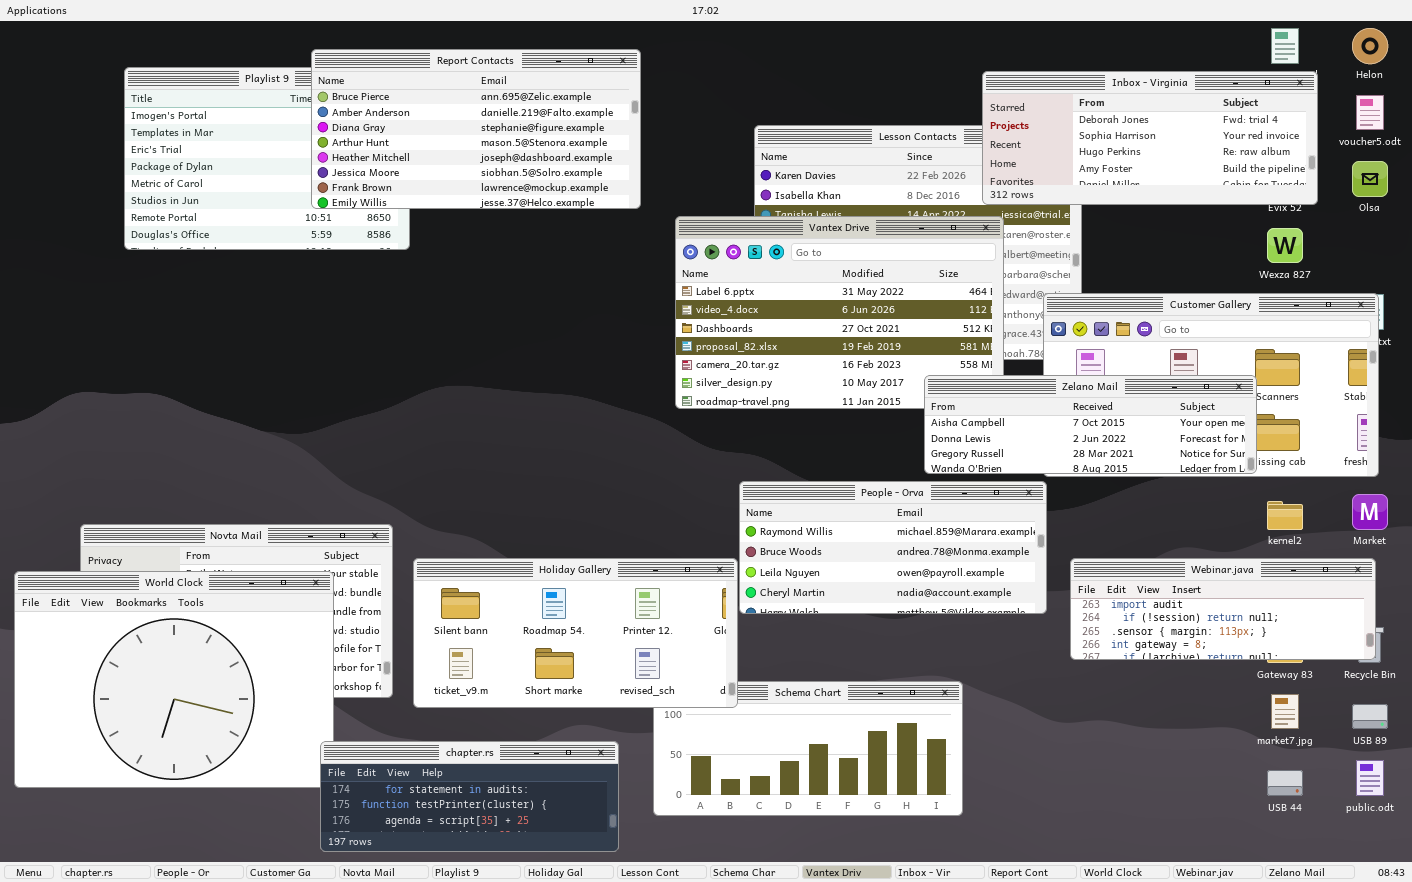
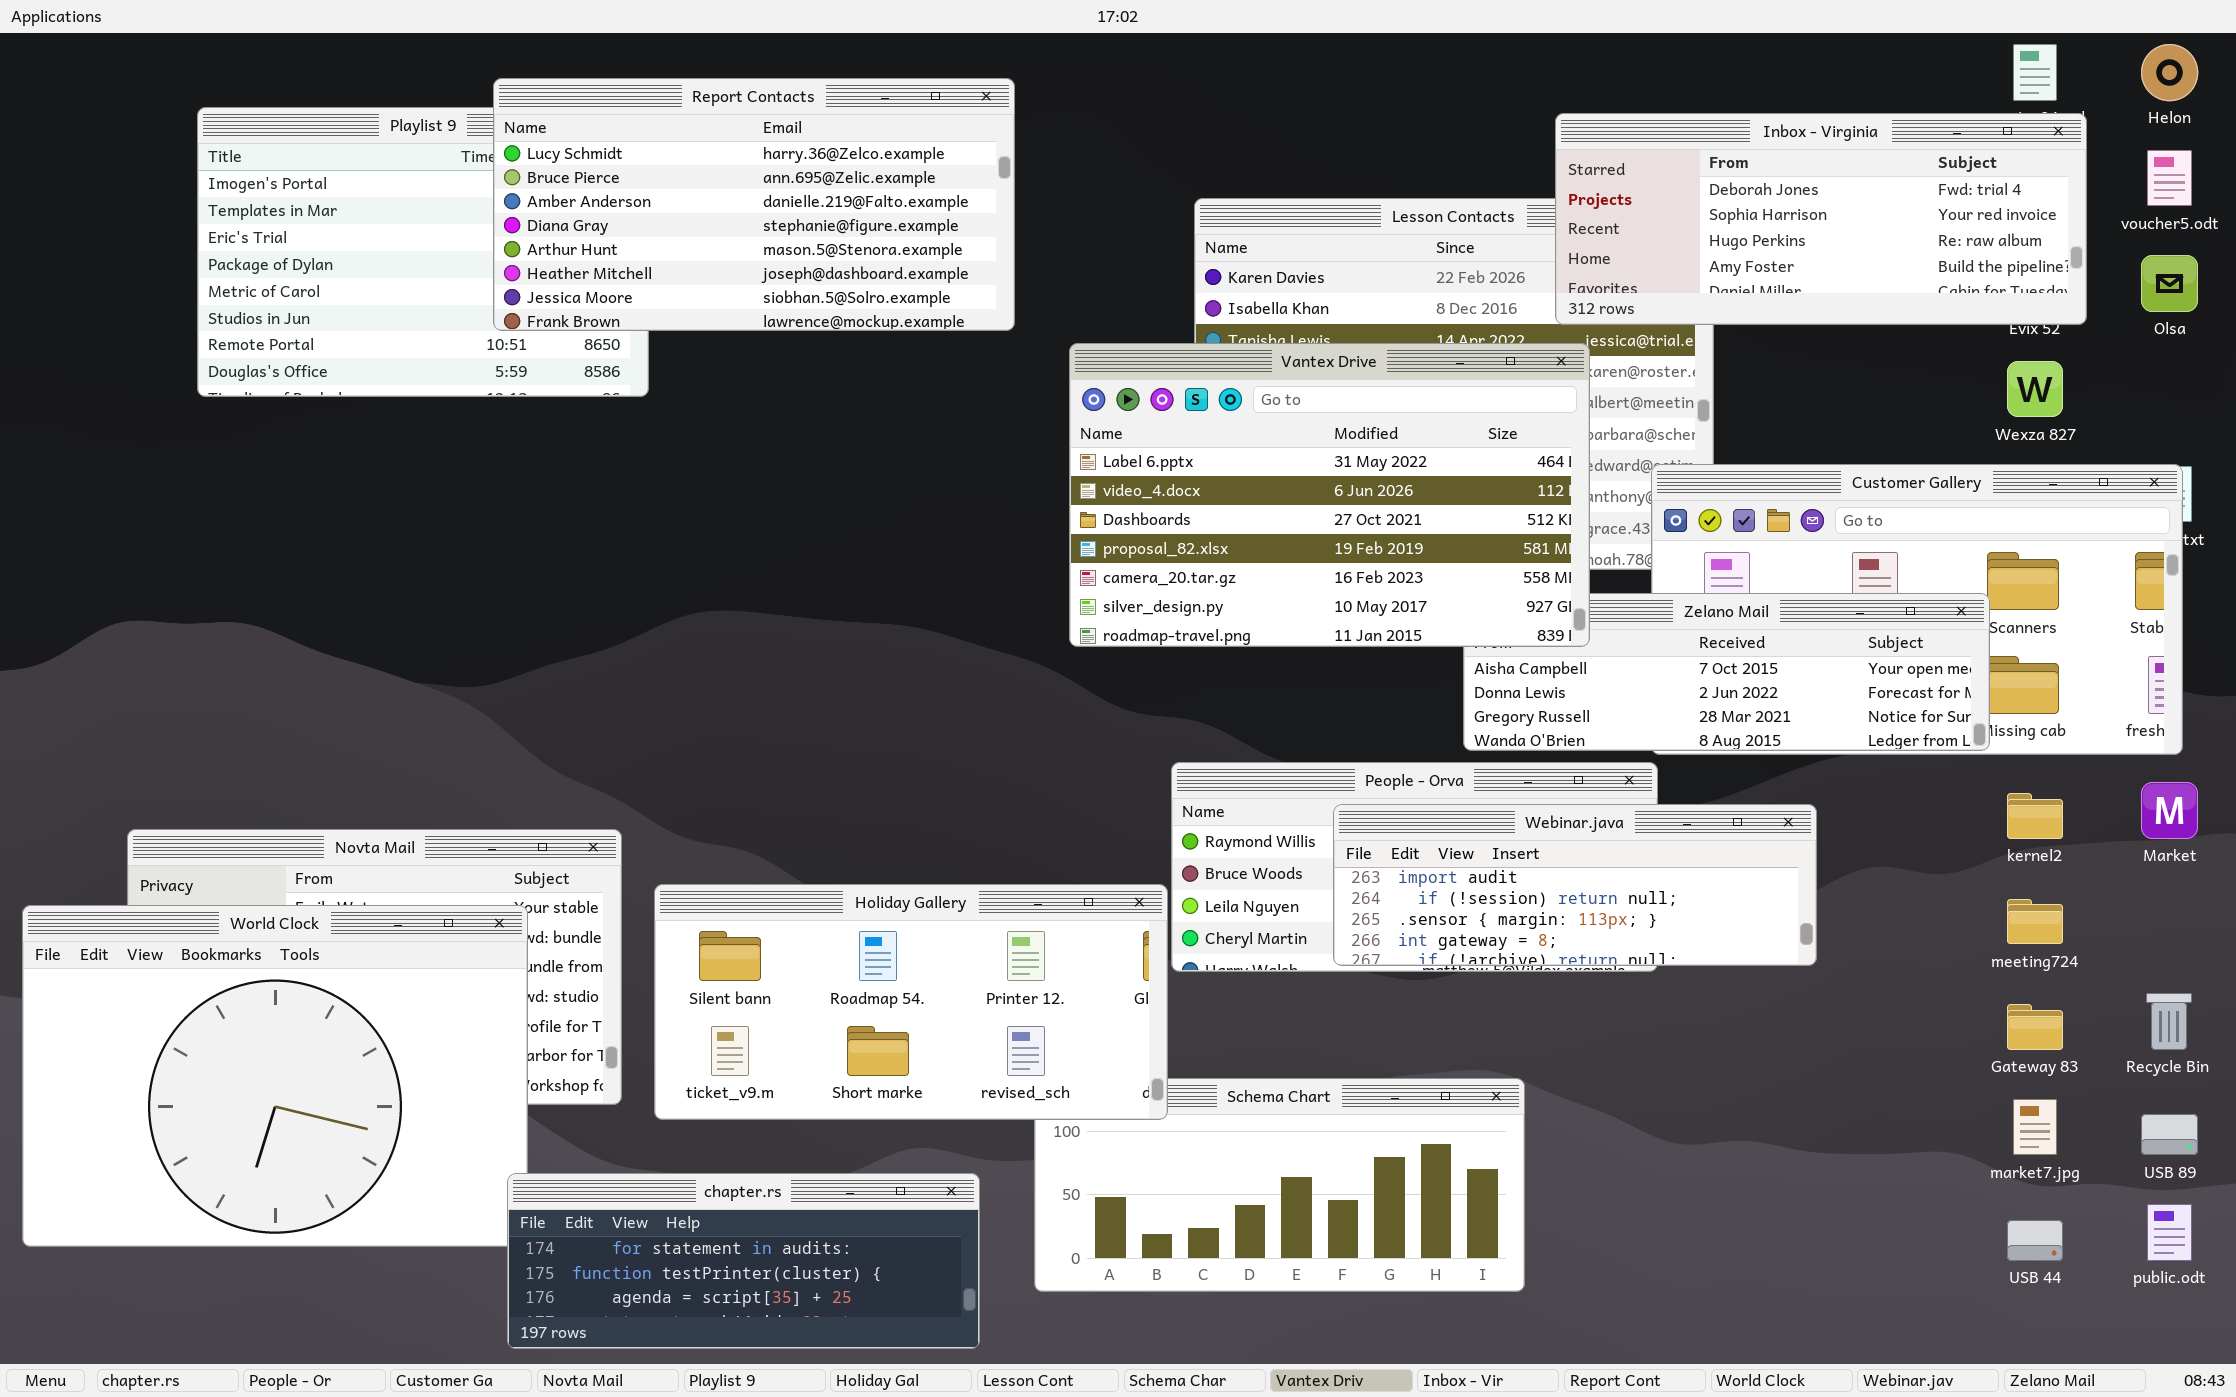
Report Contacts: [311,49,641,209] -> [493,78,1015,331], scrolled up 1 row
Vantex Drive: [675,216,1004,409] -> [1069,343,1590,647], raised
Webinar.java: [1070,558,1376,660] -> [1333,804,1817,966], moved

